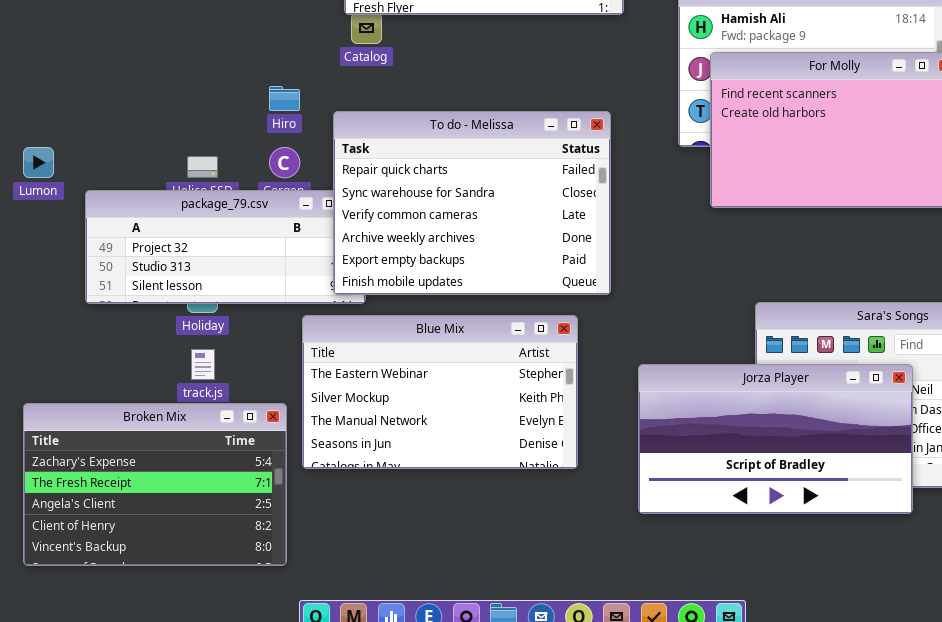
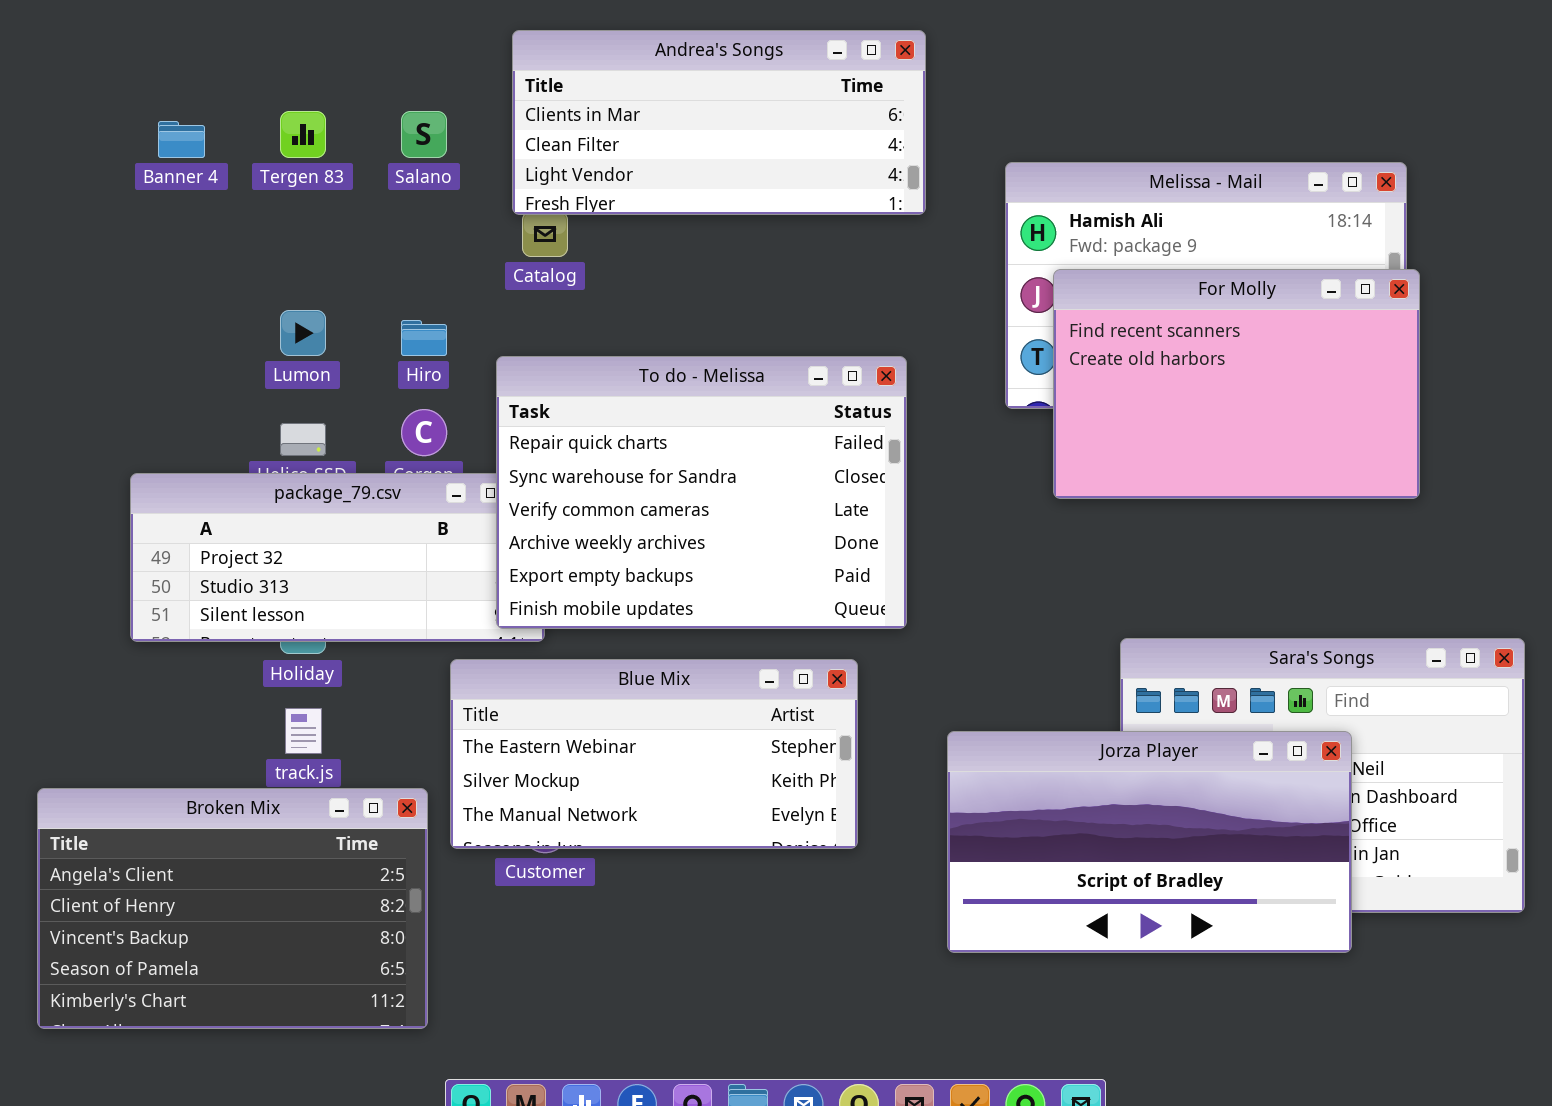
Lumon: [23,147,54,178] -> [280,310,326,356], moved
Blue Mix: [302,315,578,469] -> [450,659,858,849], resized
Broken Mix: [23,403,287,566] -> [37,788,428,1029], scrolled down 2 rows

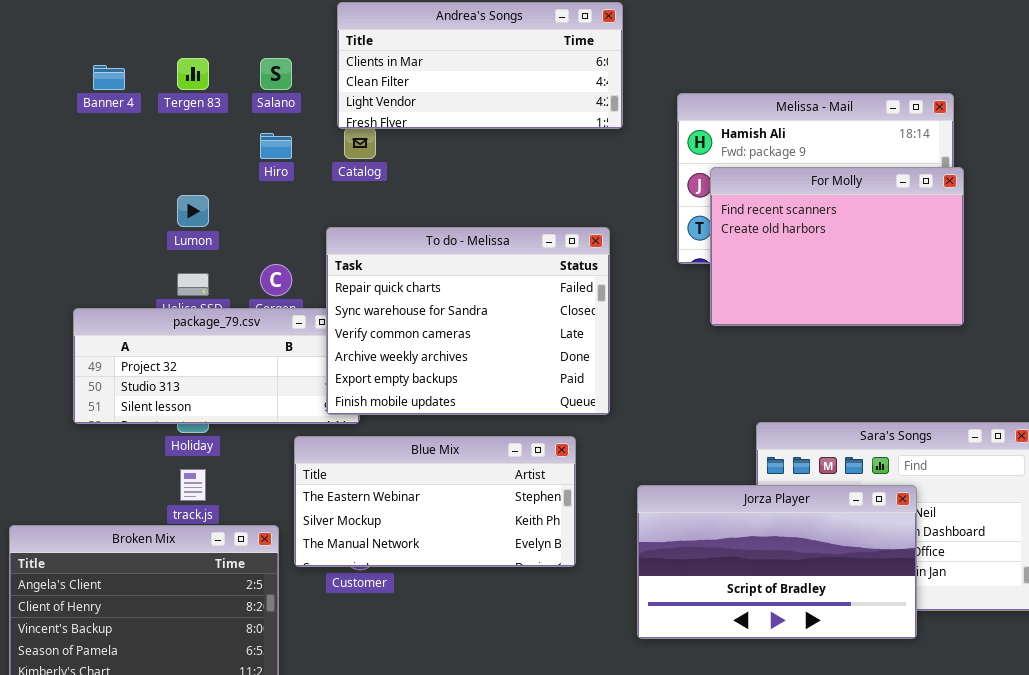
Hiro: [401,320,447,356] -> [260,133,292,159], moved

